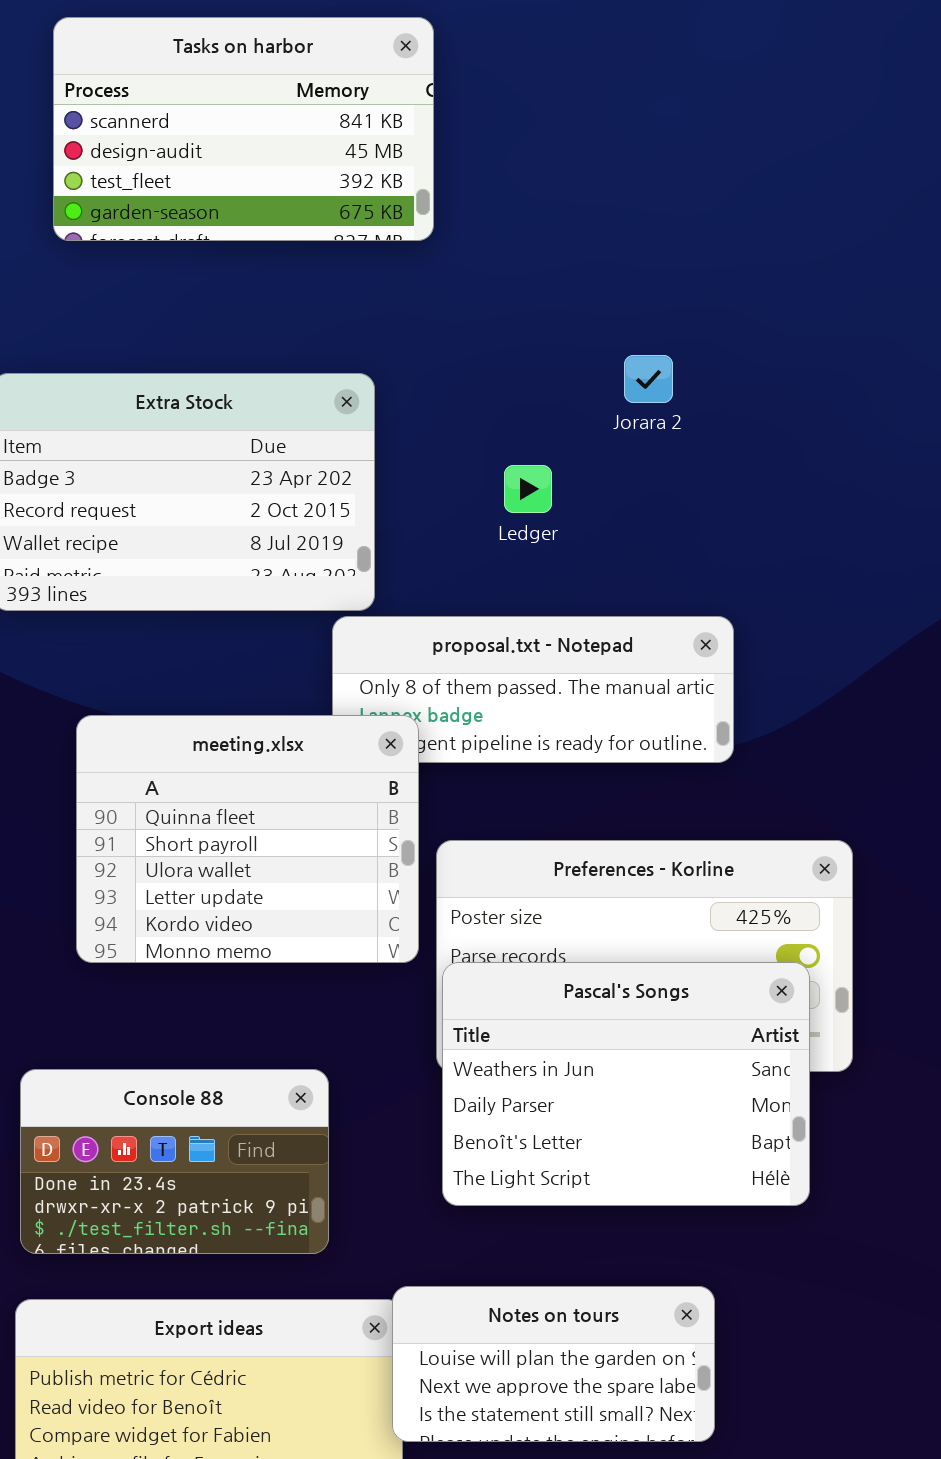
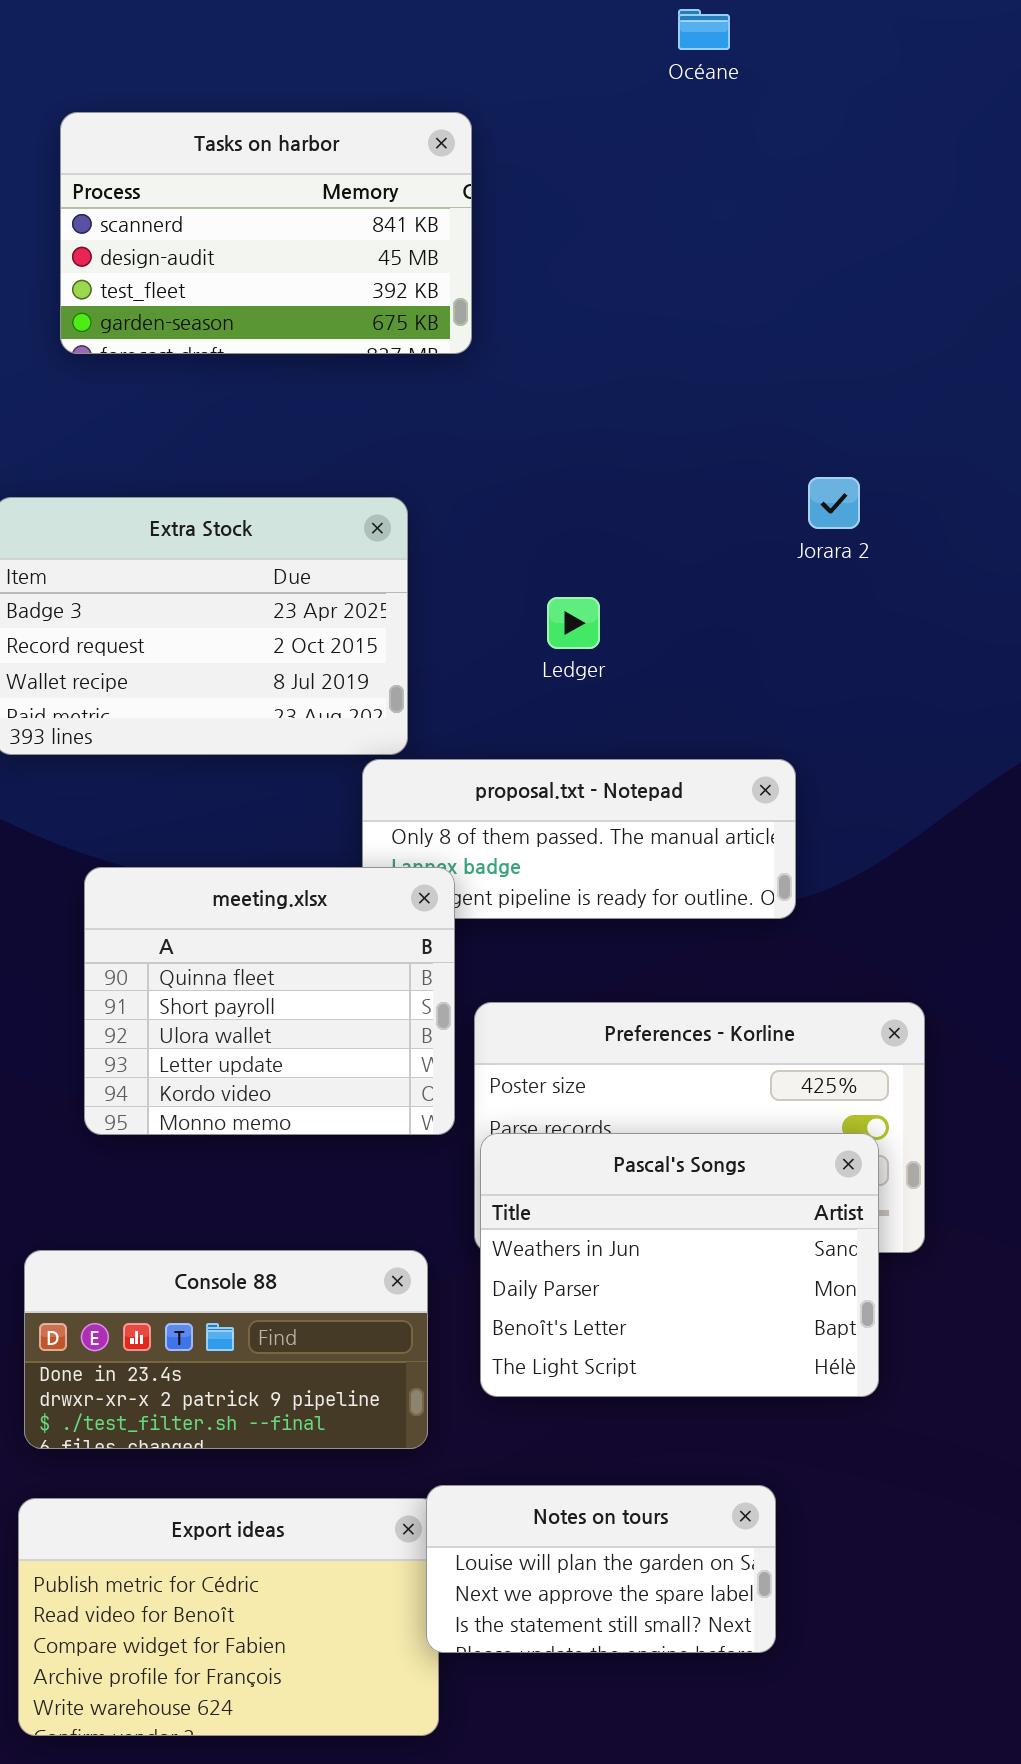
Jorara 2: [624,355,673,403] -> [808,477,860,529], moved
Console 88: [20,1069,329,1254] -> [24,1250,428,1449], resized

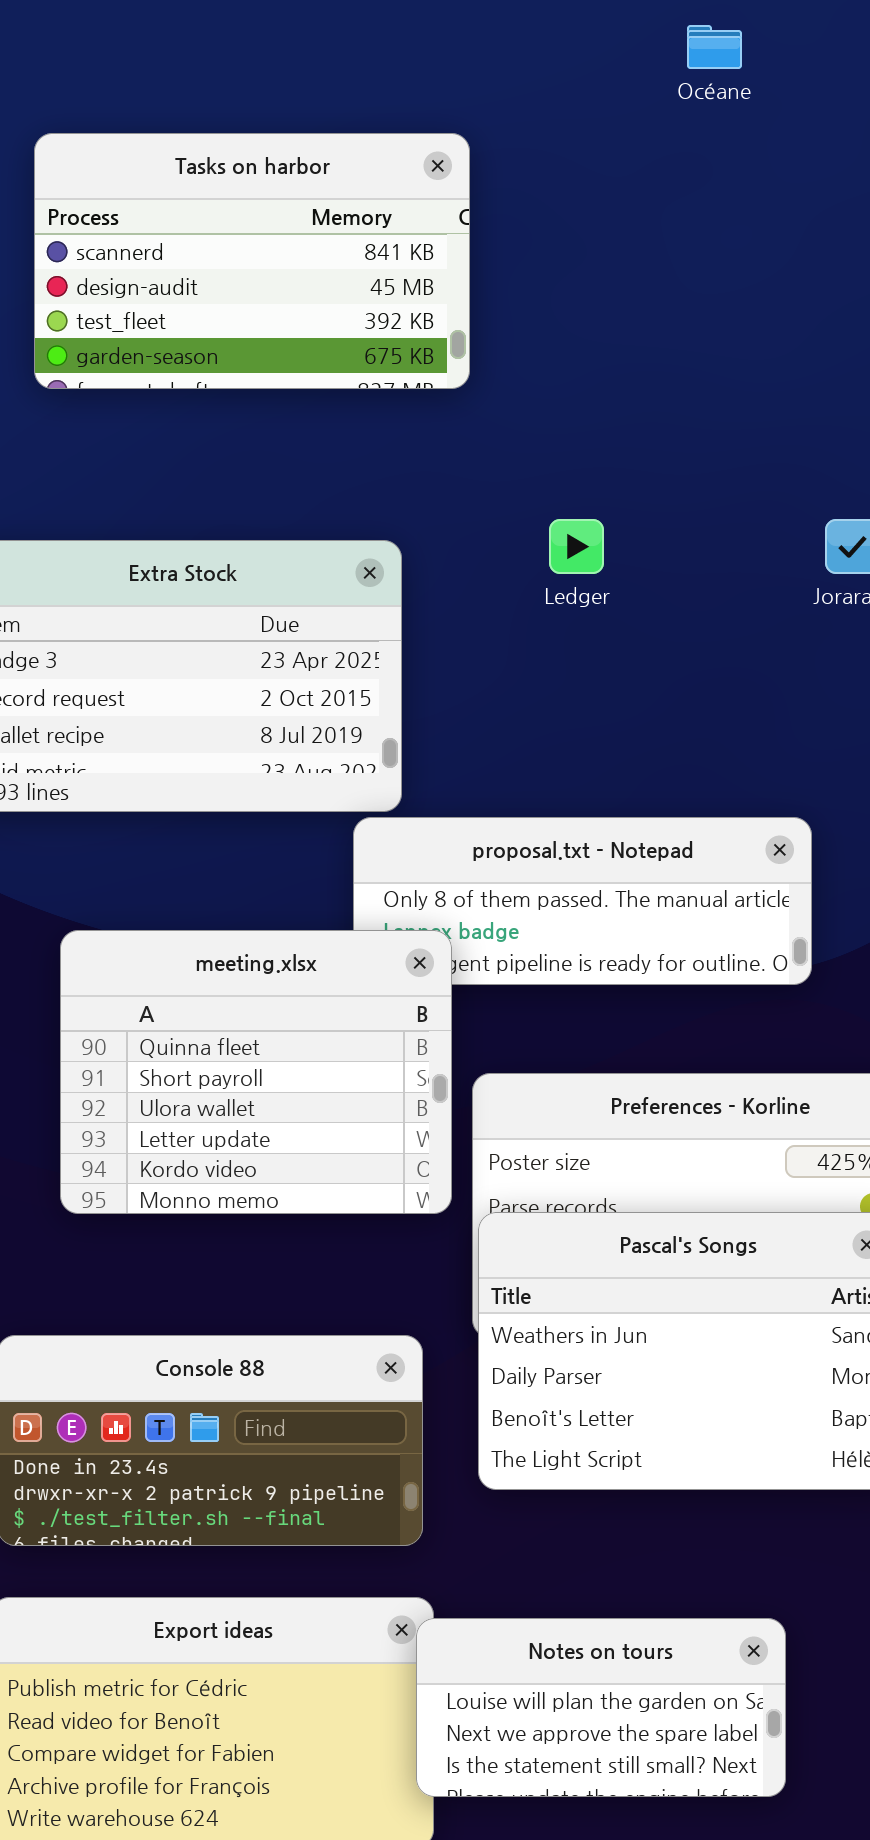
Ledger: [547,597,600,649] -> [549,519,604,574], moved
Notes on tours: [426,1485,776,1653] -> [416,1618,786,1797], moved

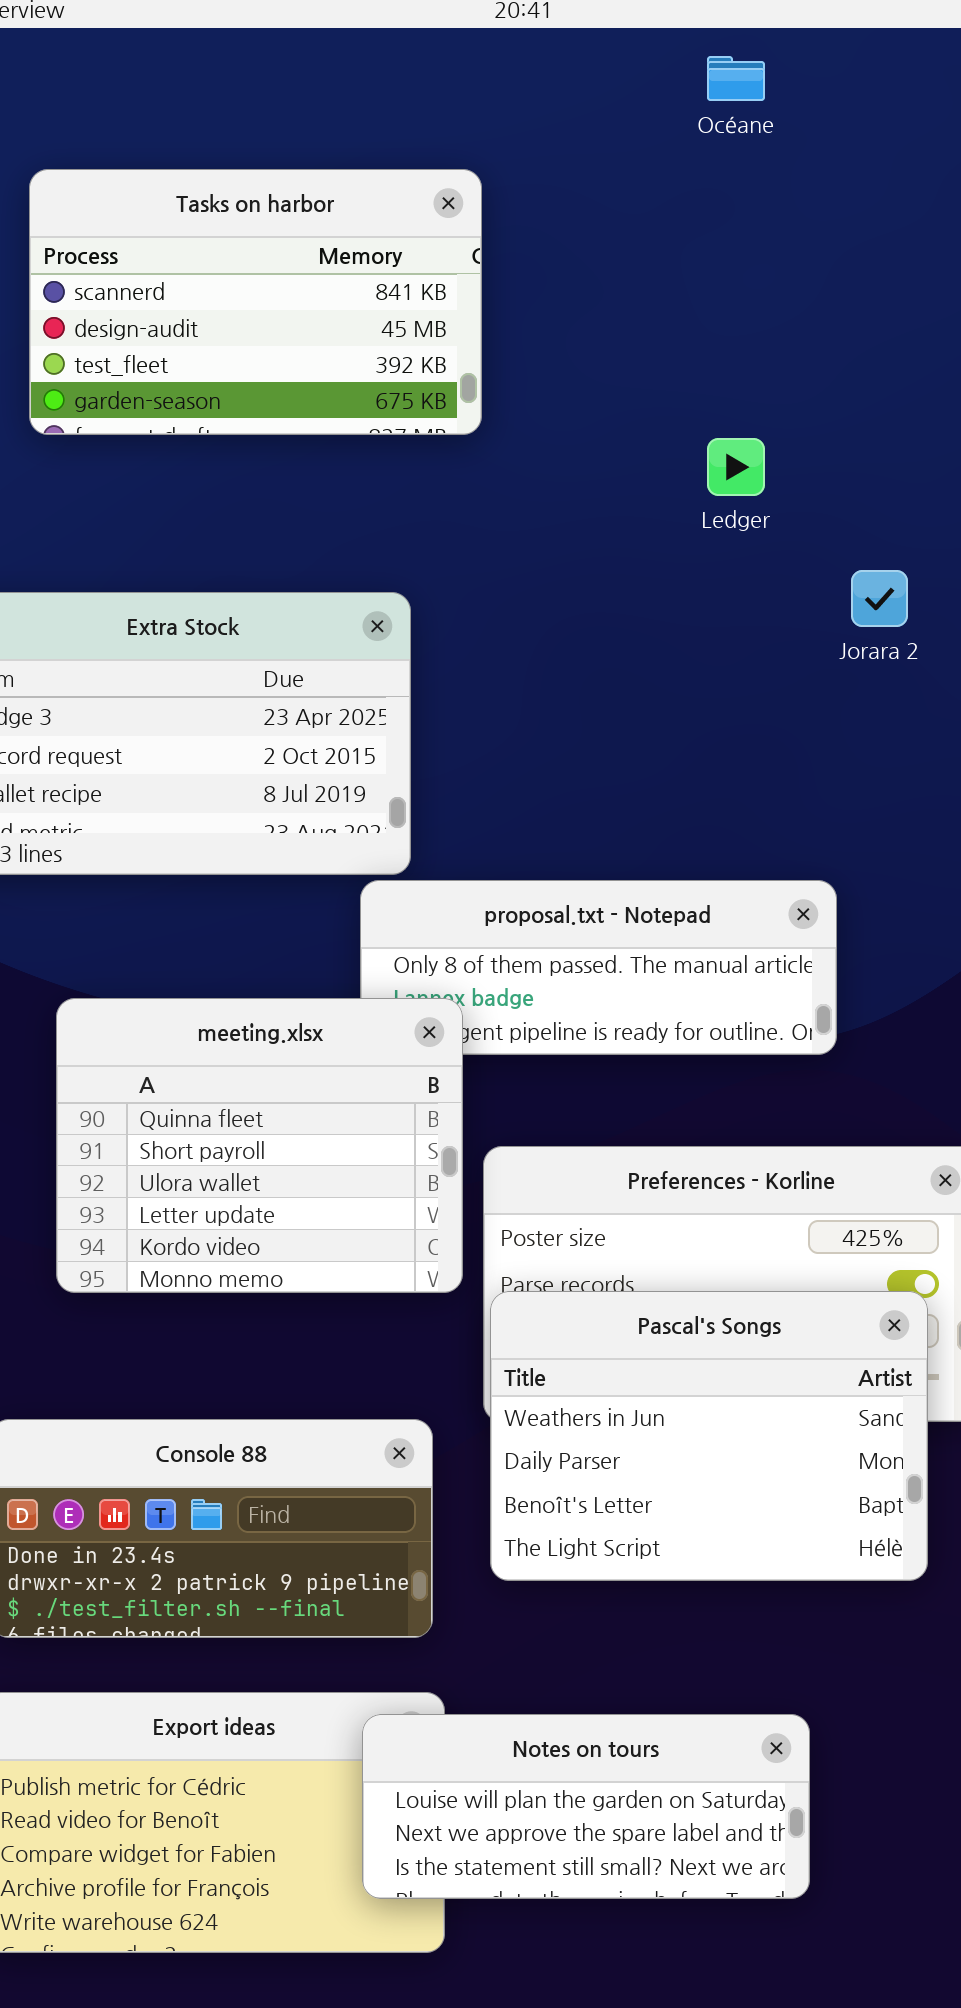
Ledger: [549,519,604,574] -> [707,438,765,496], moved
Notes on tours: [416,1618,786,1797] -> [362,1714,810,1899], resized

